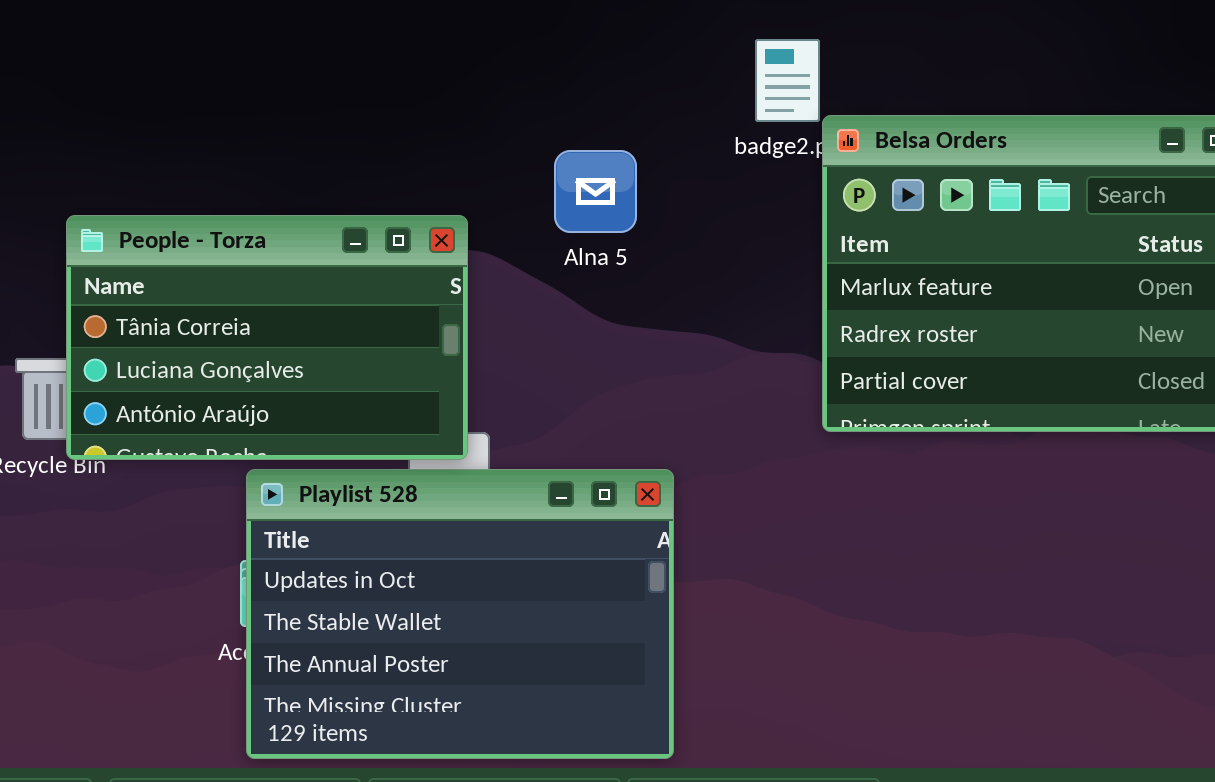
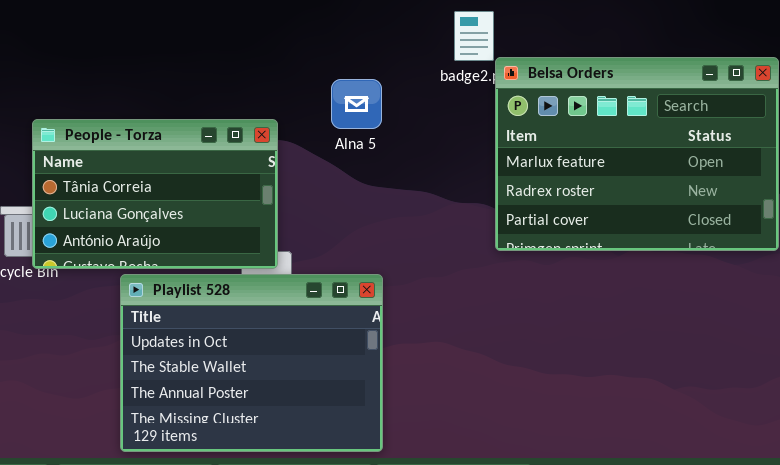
Playlist 528: [246,469,674,759] -> [120,274,383,452], moved

